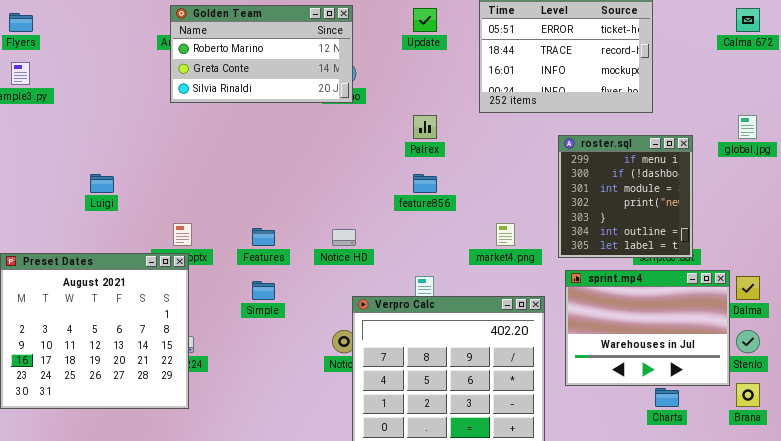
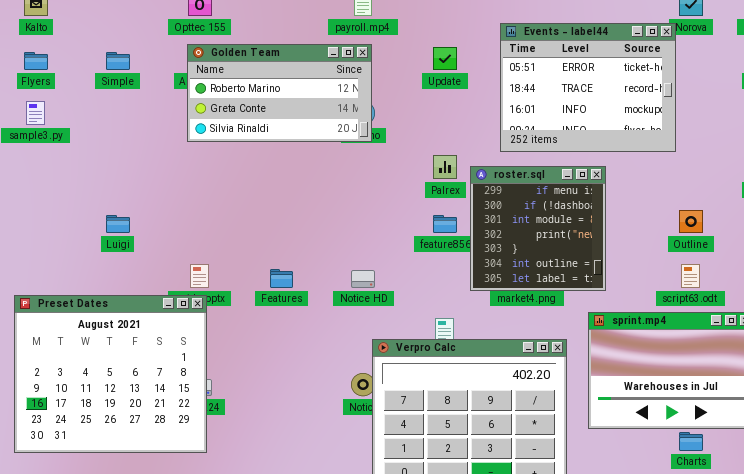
roster.sql: [558,135,693,258] -> [470,166,606,291], moved
Simple: [252,281,275,300] -> [106,52,130,70], moved

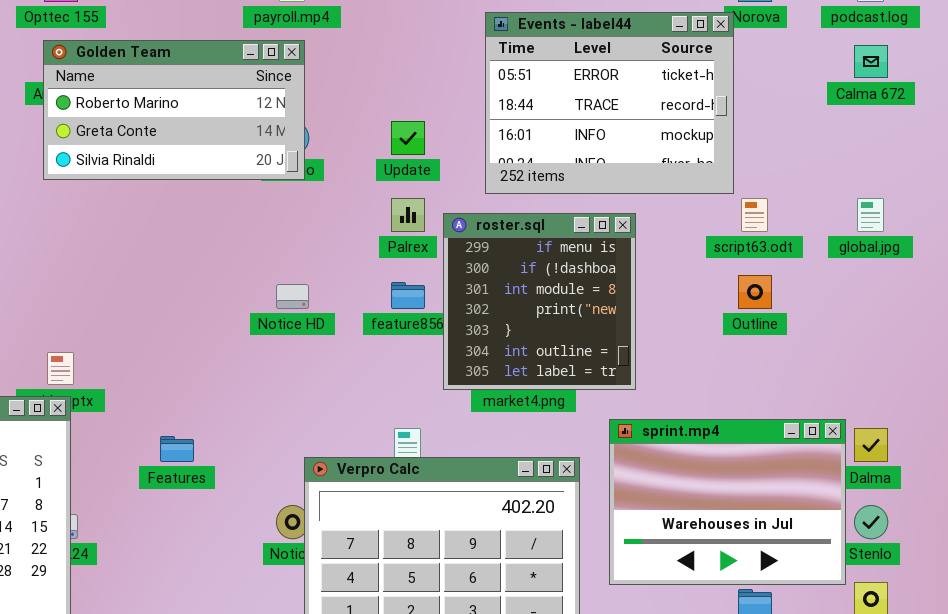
Update: [433,47,457,70] -> [391,121,425,155], moved
script63.odt: [681,264,700,288] -> [741,198,768,232], moved
Features: [270,269,293,288] -> [160,436,194,462], moved
Notice HD: [351,270,375,288] -> [276,284,309,309], moved

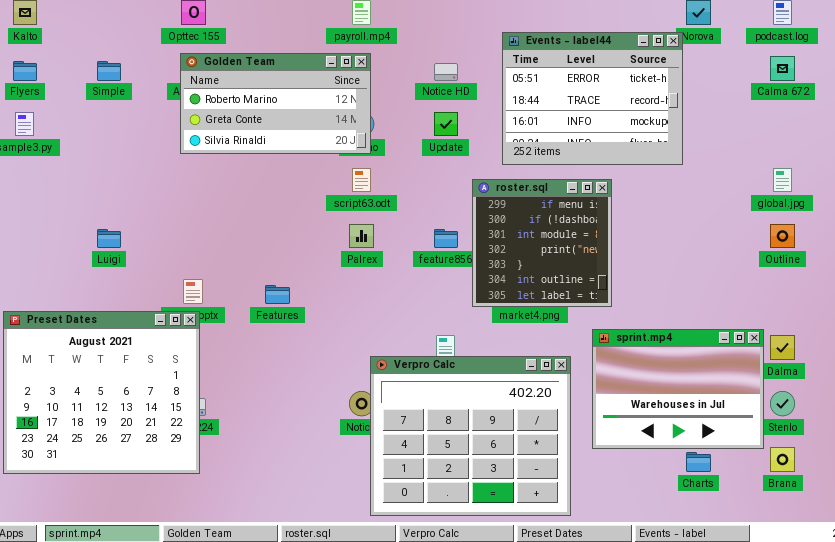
Palrex: [391,198,425,232] -> [349,224,374,248], moved
script63.odt: [741,198,768,232] -> [352,168,371,192], moved
Outline: [738,275,772,309] -> [770,224,795,248], moved
Notice HD: [276,284,309,309] -> [434,63,458,81], moved
Features: [160,436,194,462] -> [265,285,290,304], moved

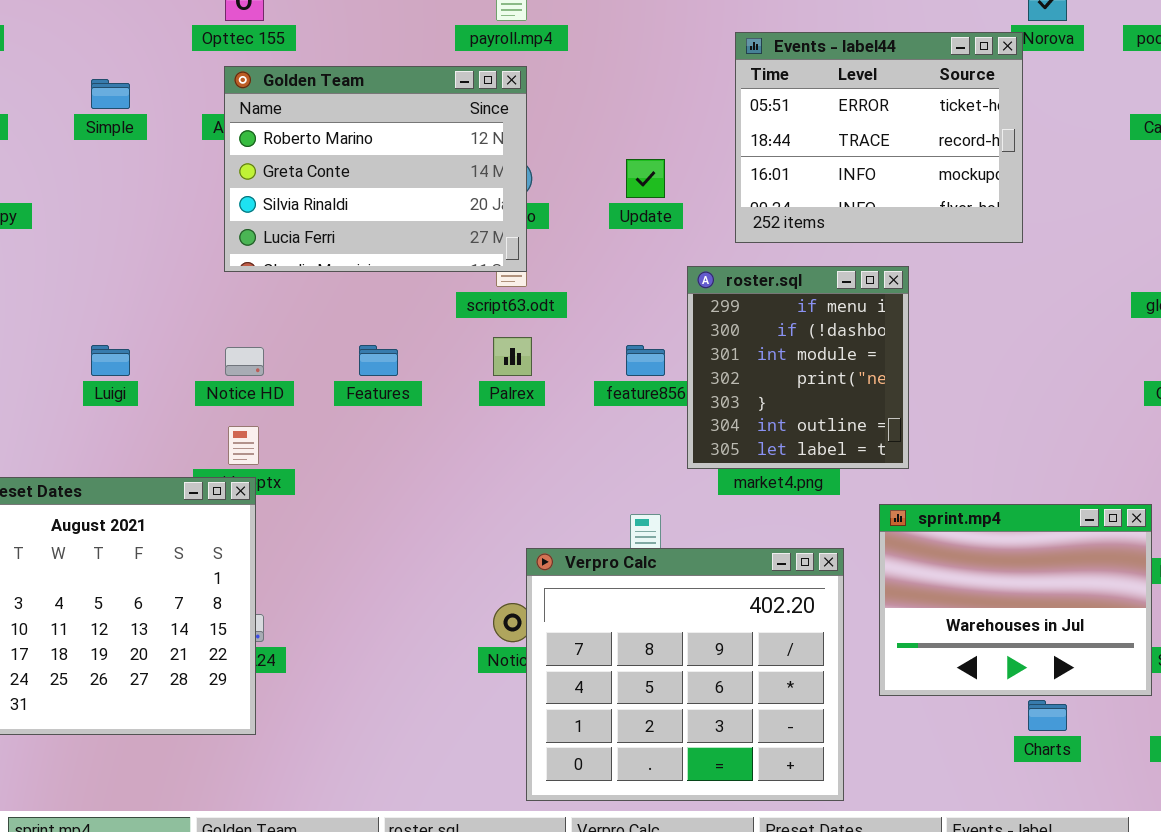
Golden Team: [180,53,371,154] -> [224,66,527,272], resized
Notice HD: [434,63,458,81] -> [225,347,264,376], moved
Features: [265,285,290,304] -> [359,345,398,376], moved

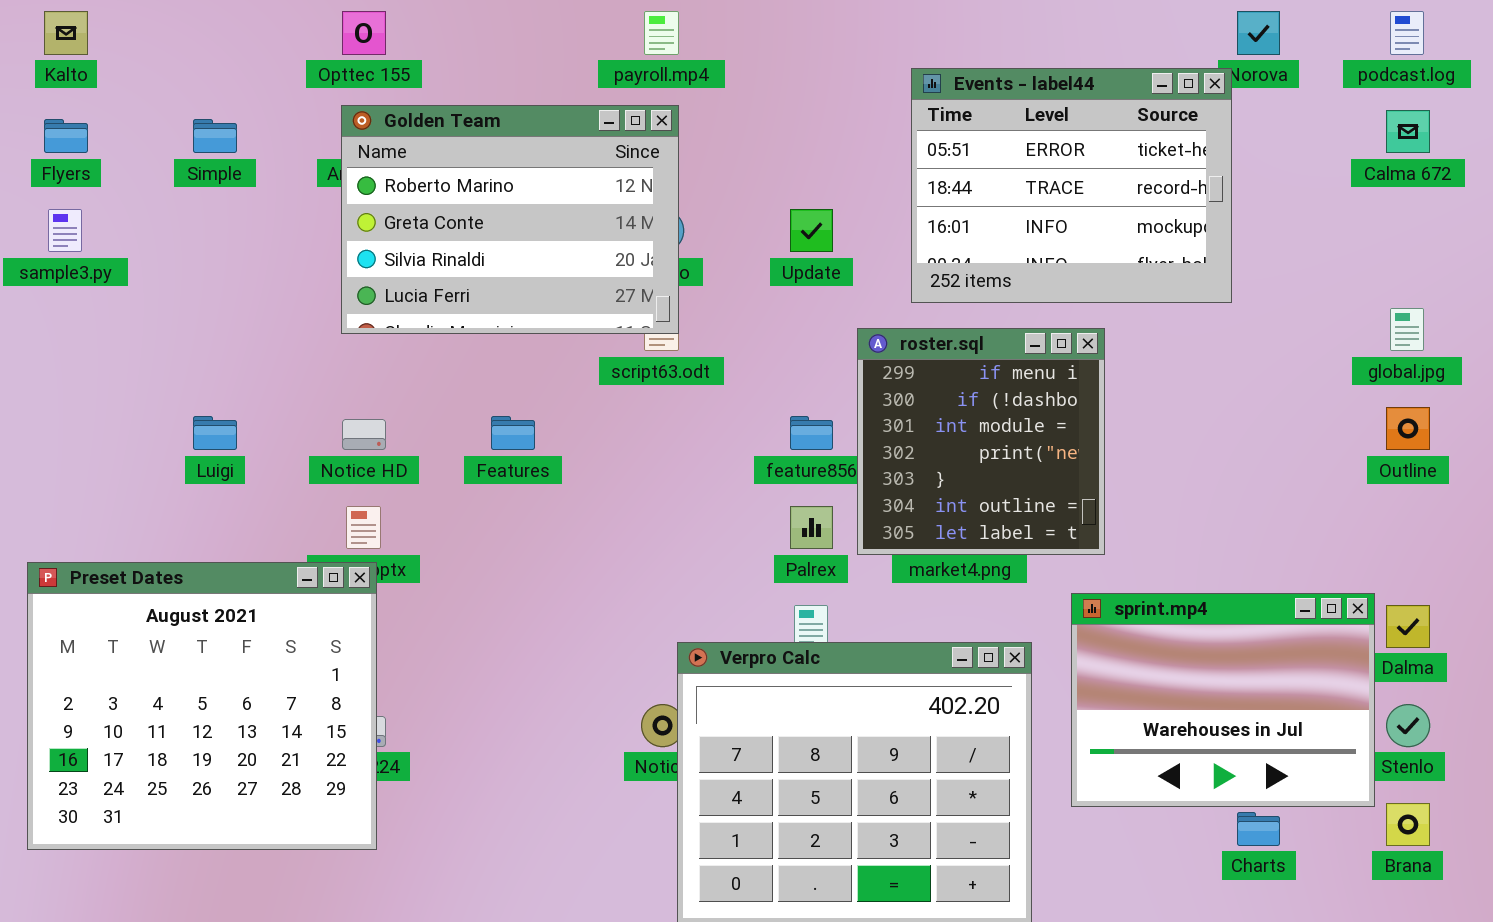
Palrex: [493,337,532,376] -> [790,506,833,549], moved

